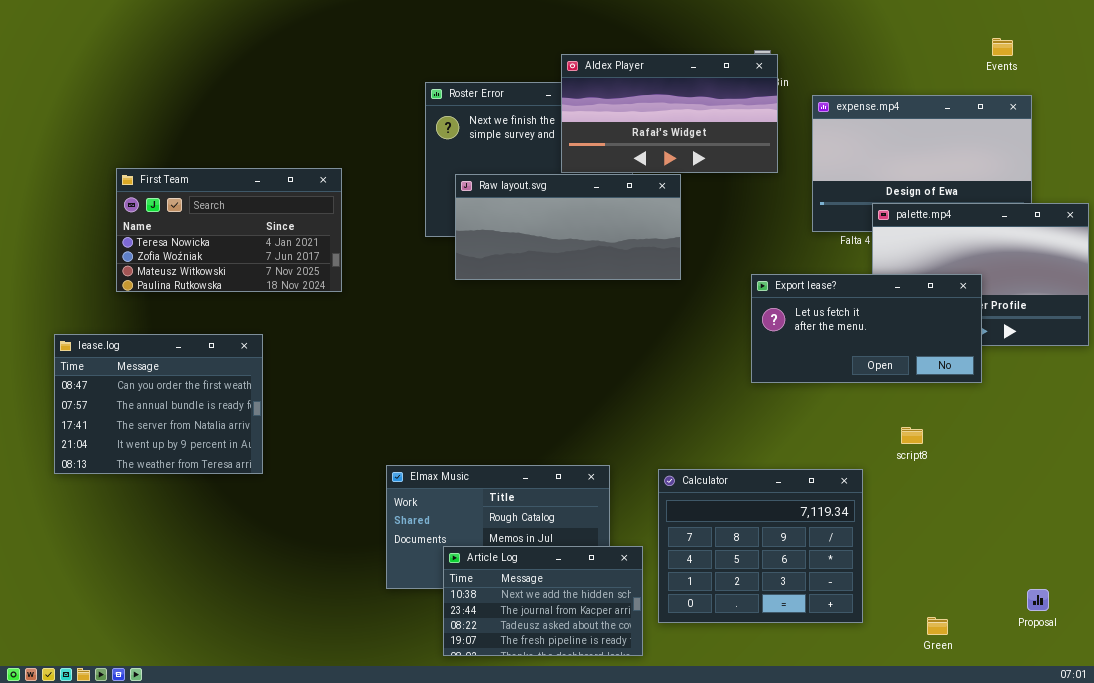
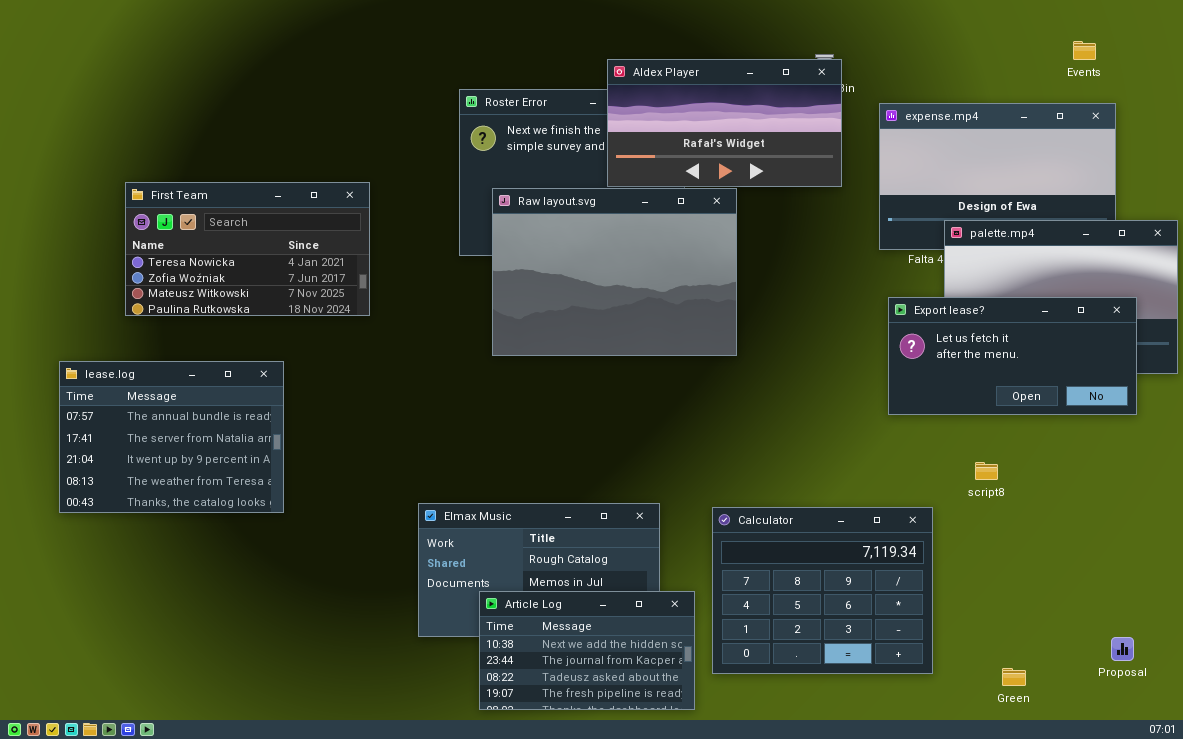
Raw layout.svg: [455,174,681,280] -> [492,188,737,356], resized
Export lease?: [751,274,982,383] -> [888,297,1137,415], moved
lease.log: [54,334,263,474] -> [59,361,284,513], scrolled down 1 row

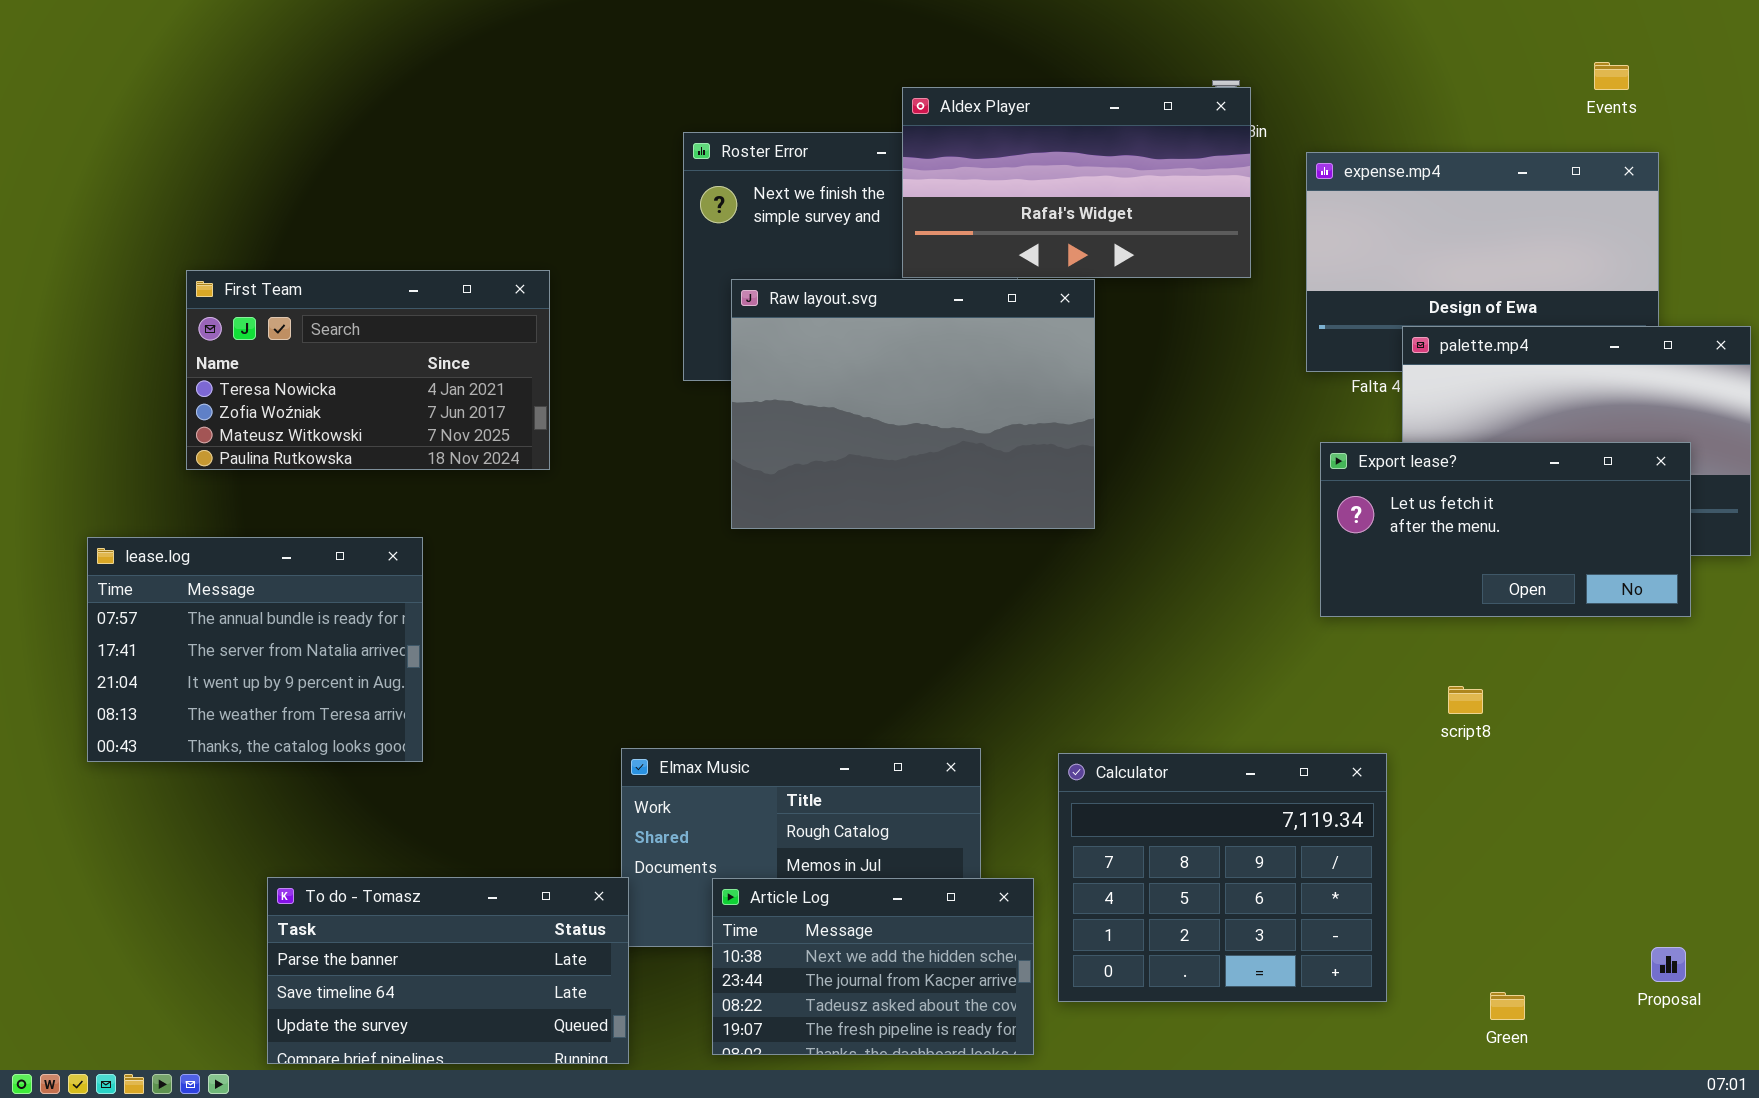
To do - Tomasz: none -> [267,877,629,1064], opened

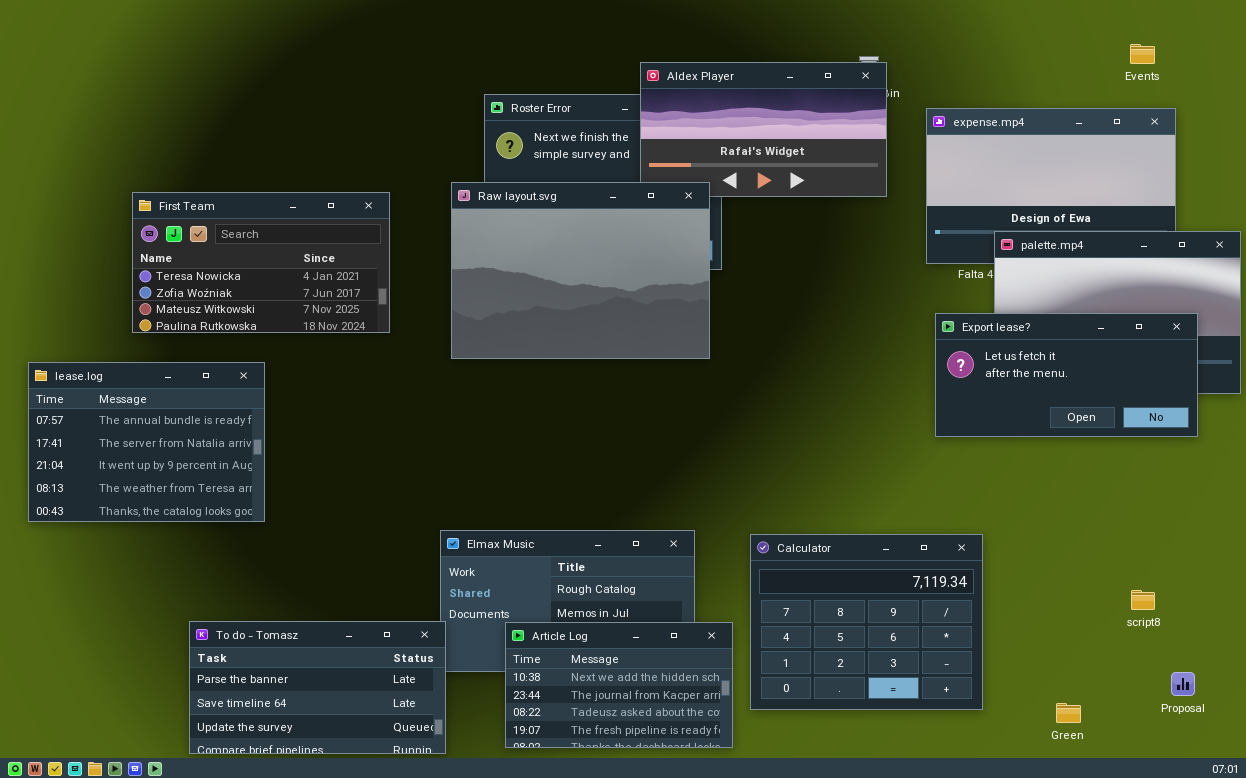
Raw layout.svg: [731,279,1095,529] -> [451,182,710,359], moved
lease.log: [87,537,423,762] -> [28,362,265,522], moved
script8: [1448,686,1483,714] -> [1131,590,1155,610], moved

